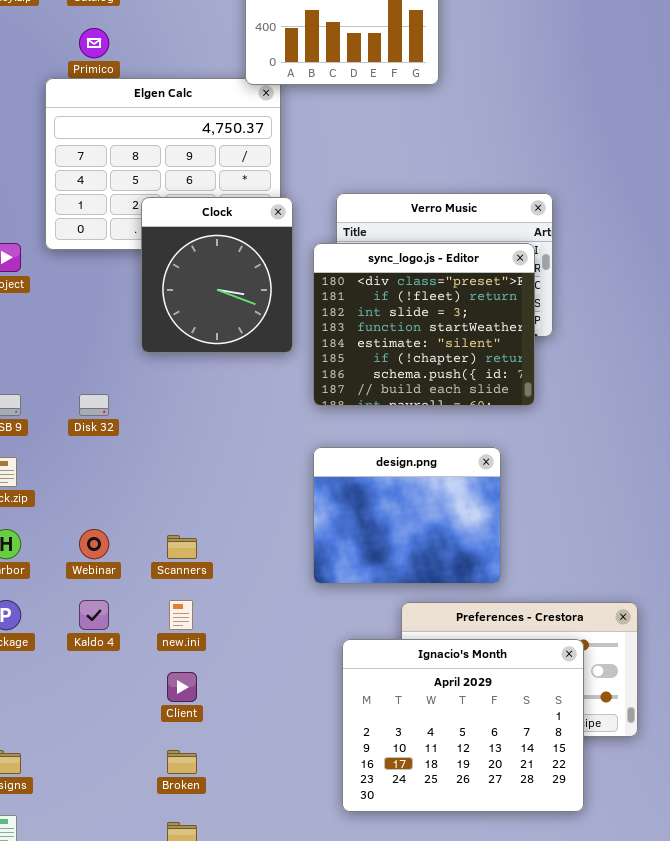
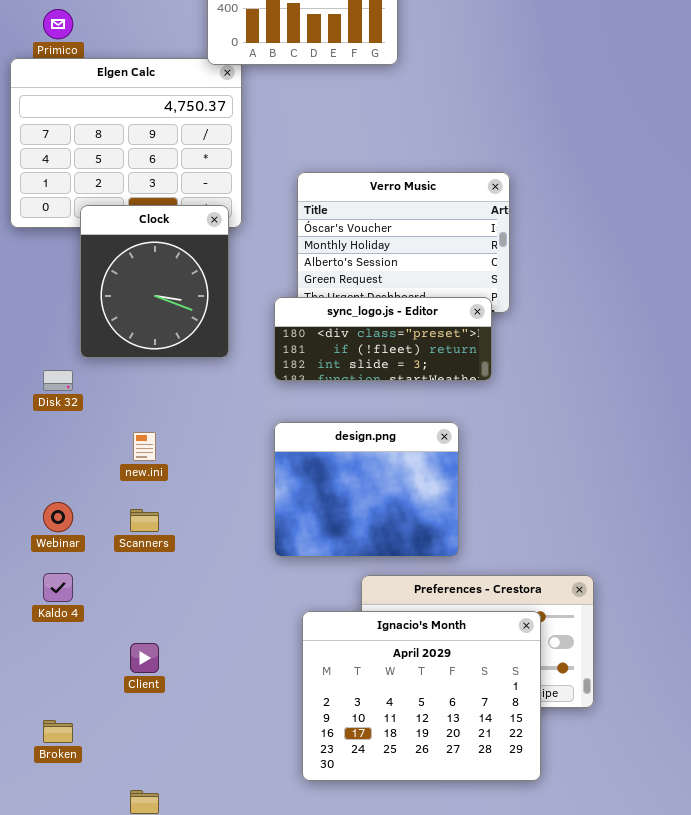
Clock: [141,197,293,353] -> [80,205,229,358], moved
sync_logo.js - Editor: [313,243,535,406] -> [274,297,492,381], resized
new.ini: [169,600,193,630] -> [133,432,156,461], moved
Broken: [167,750,197,774] -> [43,720,73,743], moved

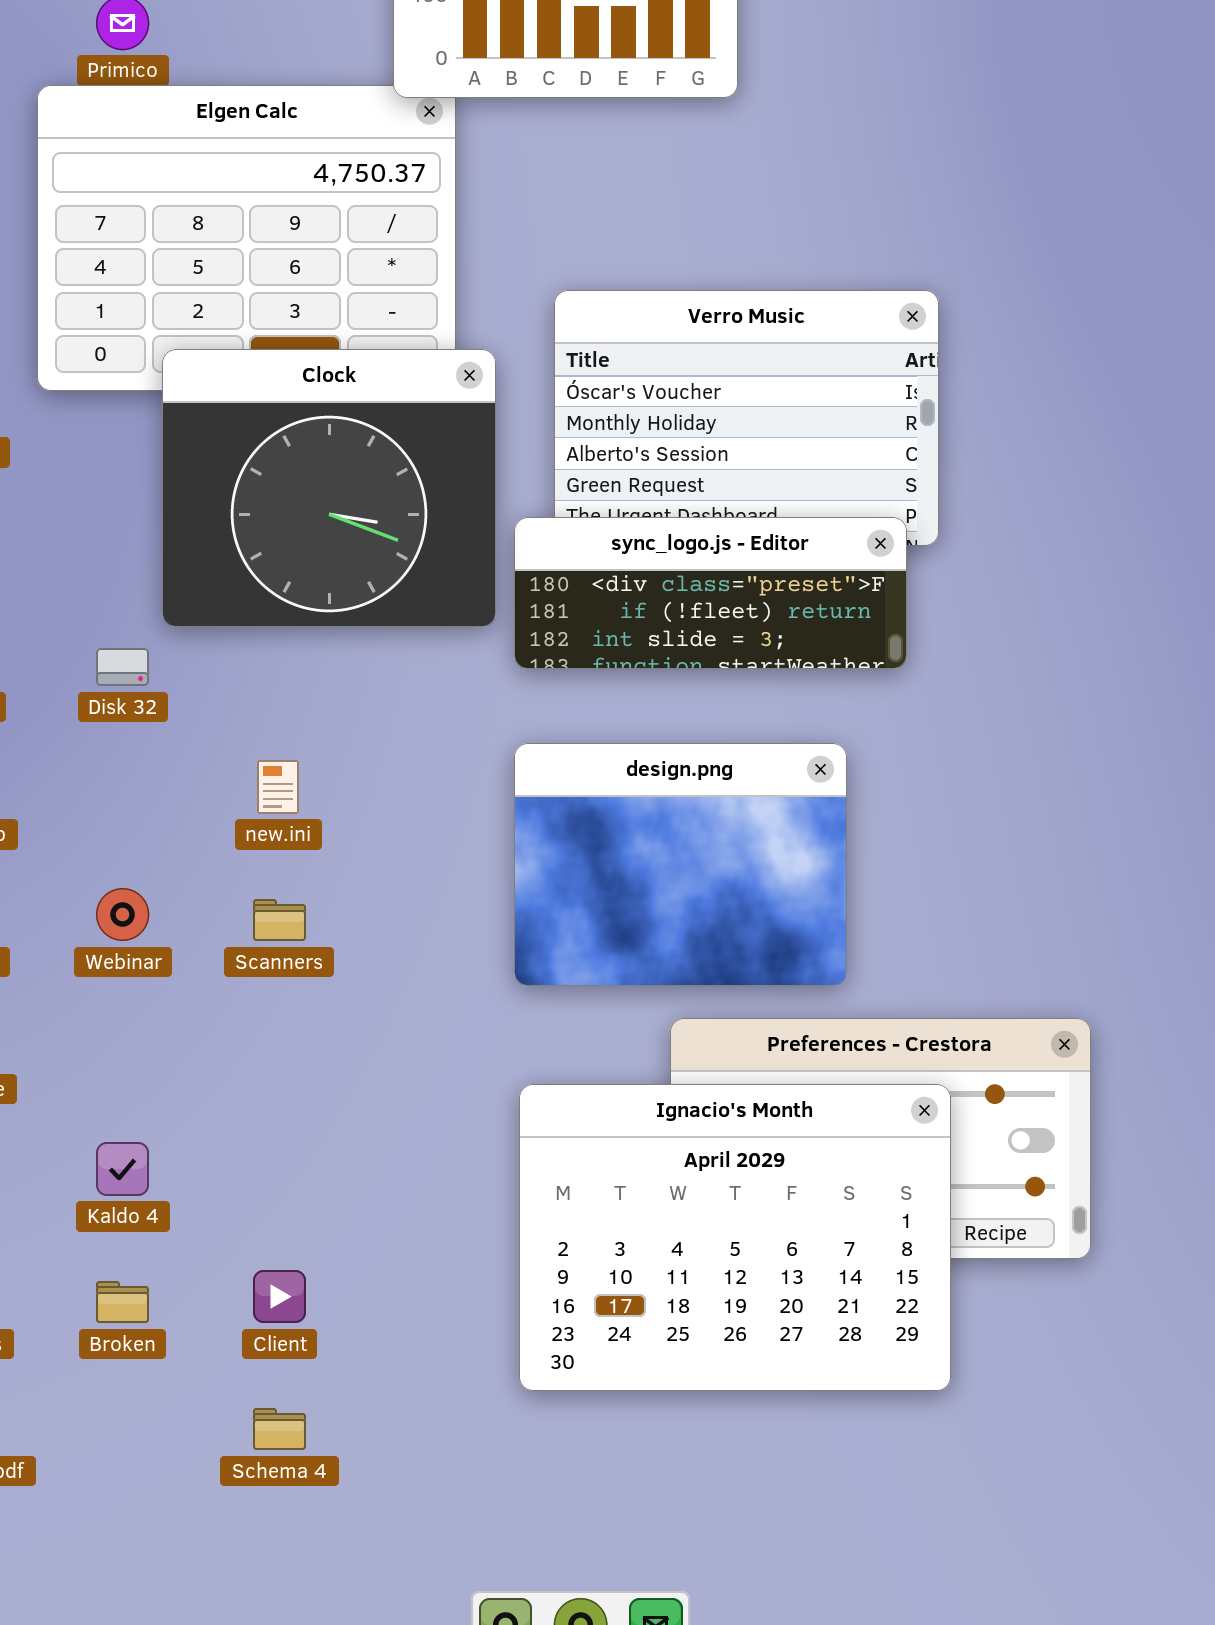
Clock: [80,205,229,358] -> [162,349,496,627], resized
Kaldo 4: [43,573,73,602] -> [96,1142,149,1196], moved
Ignacio's Month: [302,611,541,781] -> [519,1084,951,1391], moved
Client: [130,643,159,673] -> [253,1270,306,1323], moved

